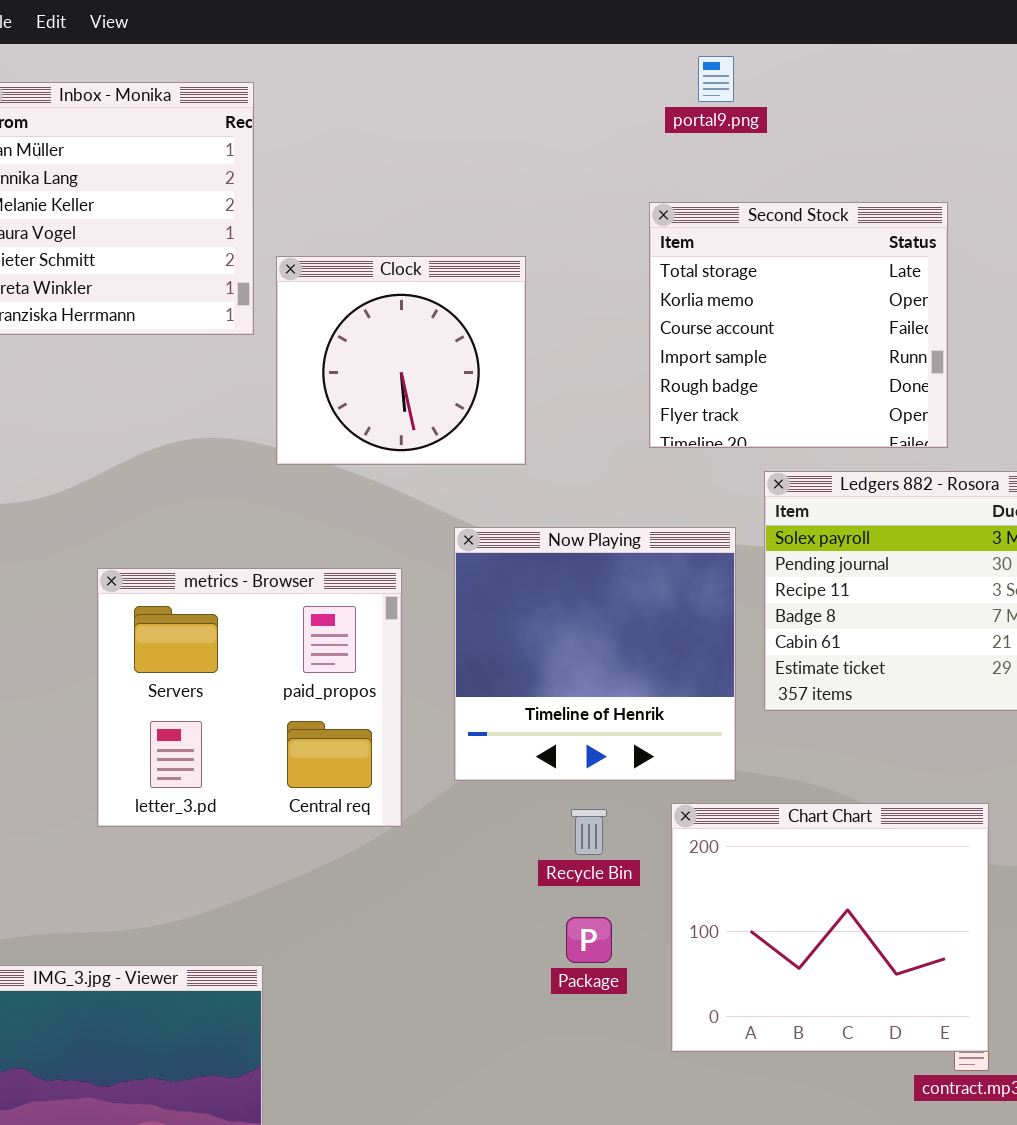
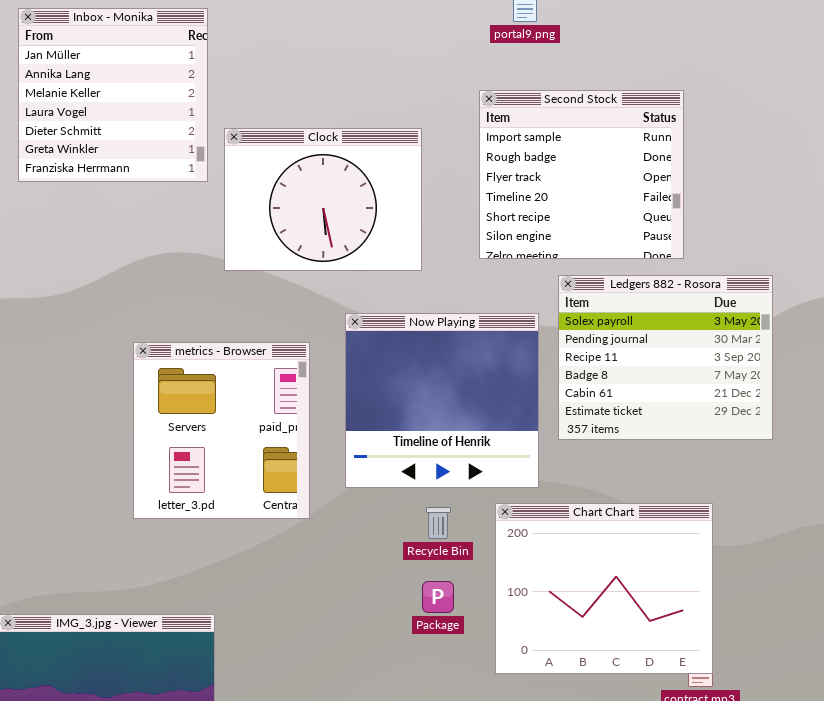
Second Stock: [649,202,948,448] -> [479,90,684,259], scrolled down 3 rows
Clock: [276,256,526,465] -> [224,128,422,271], resized
metrics - Browser: [97,568,402,827] -> [133,342,310,519], resized

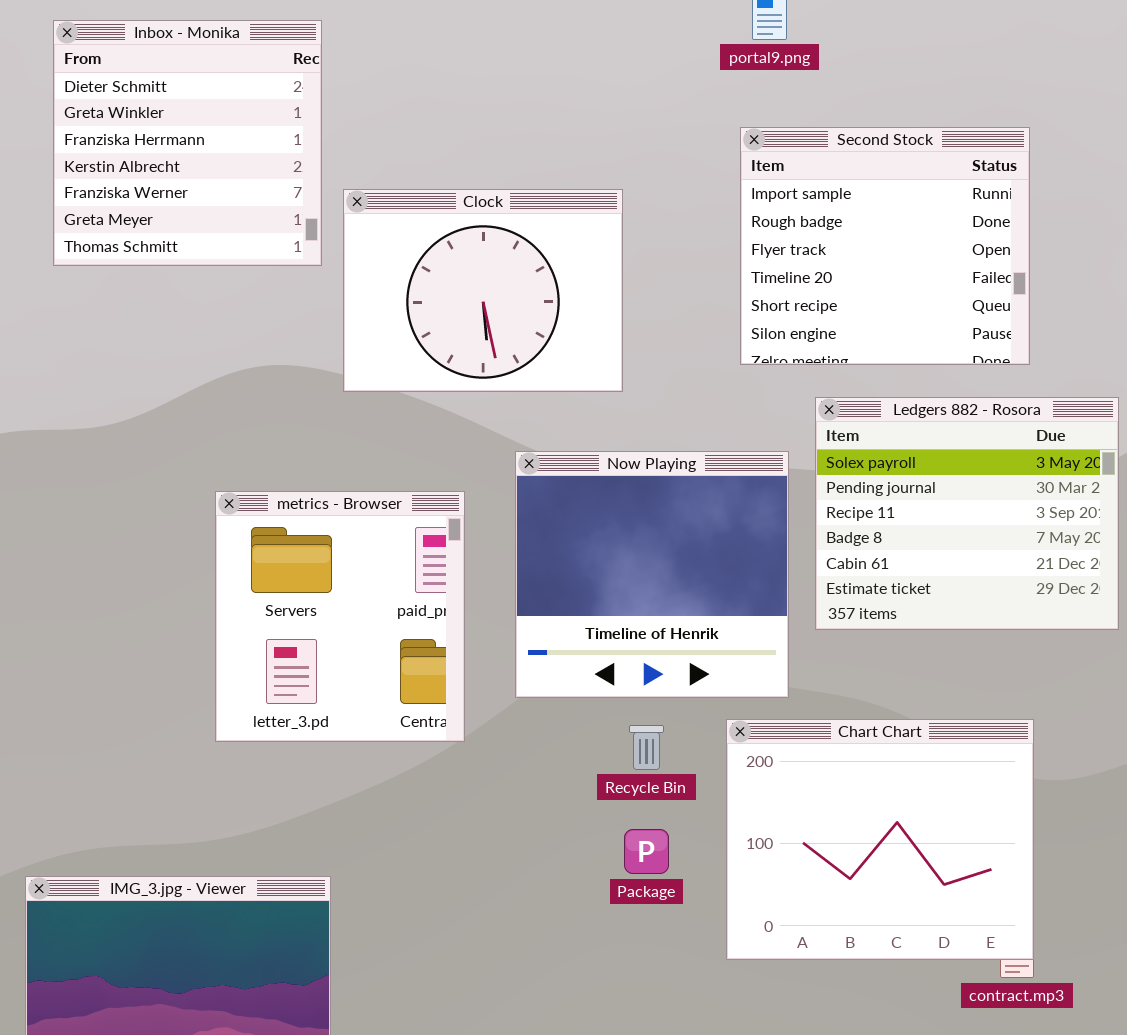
Inbox - Monika: [18,8,208,182] -> [53,20,322,266], scrolled down 4 rows
Second Stock: [479,90,684,259] -> [740,127,1030,365], moved

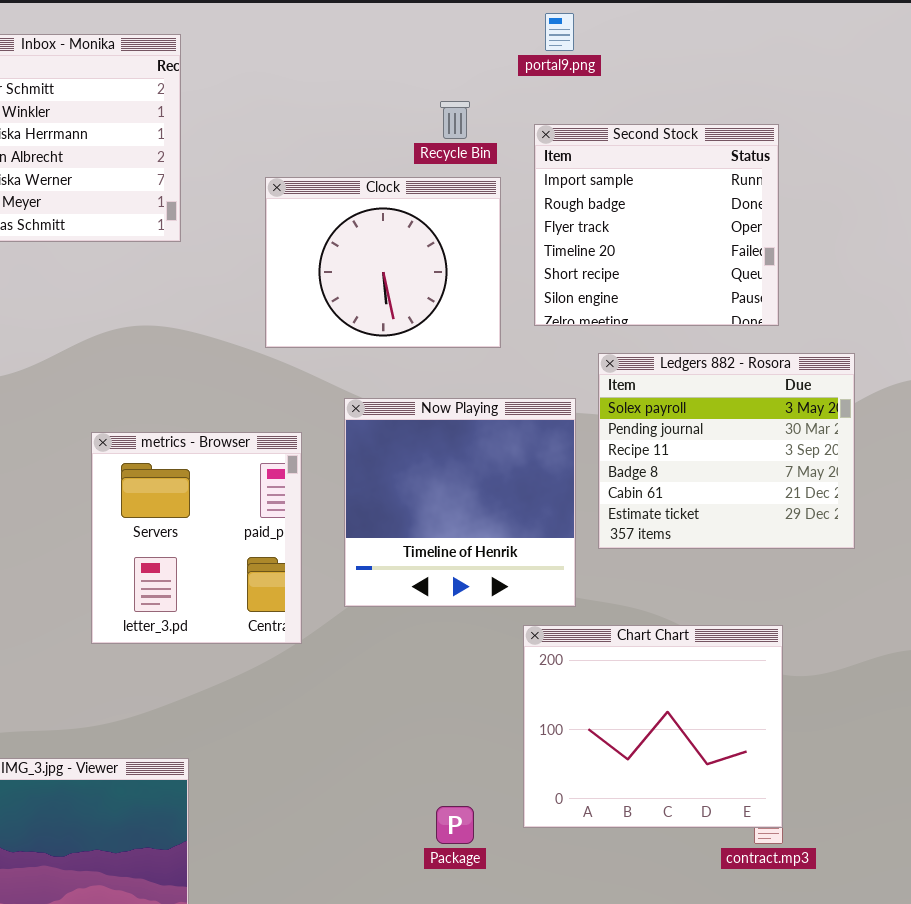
Clock: [343,189,623,392] -> [265,177,501,348], moved
Recycle Bin: [629,725,664,770] -> [440,101,470,139], moved
Package: [624,829,669,874] -> [436,806,474,844], moved

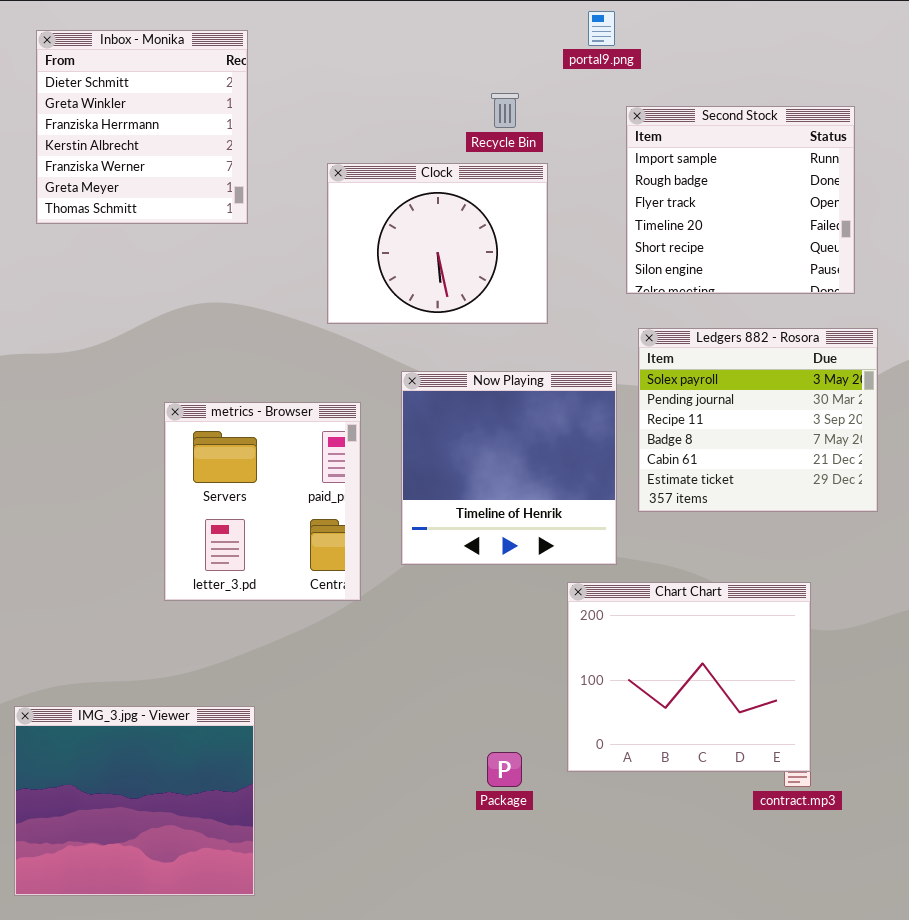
Second Stock: [534,124,779,326] -> [626,106,855,294], moved

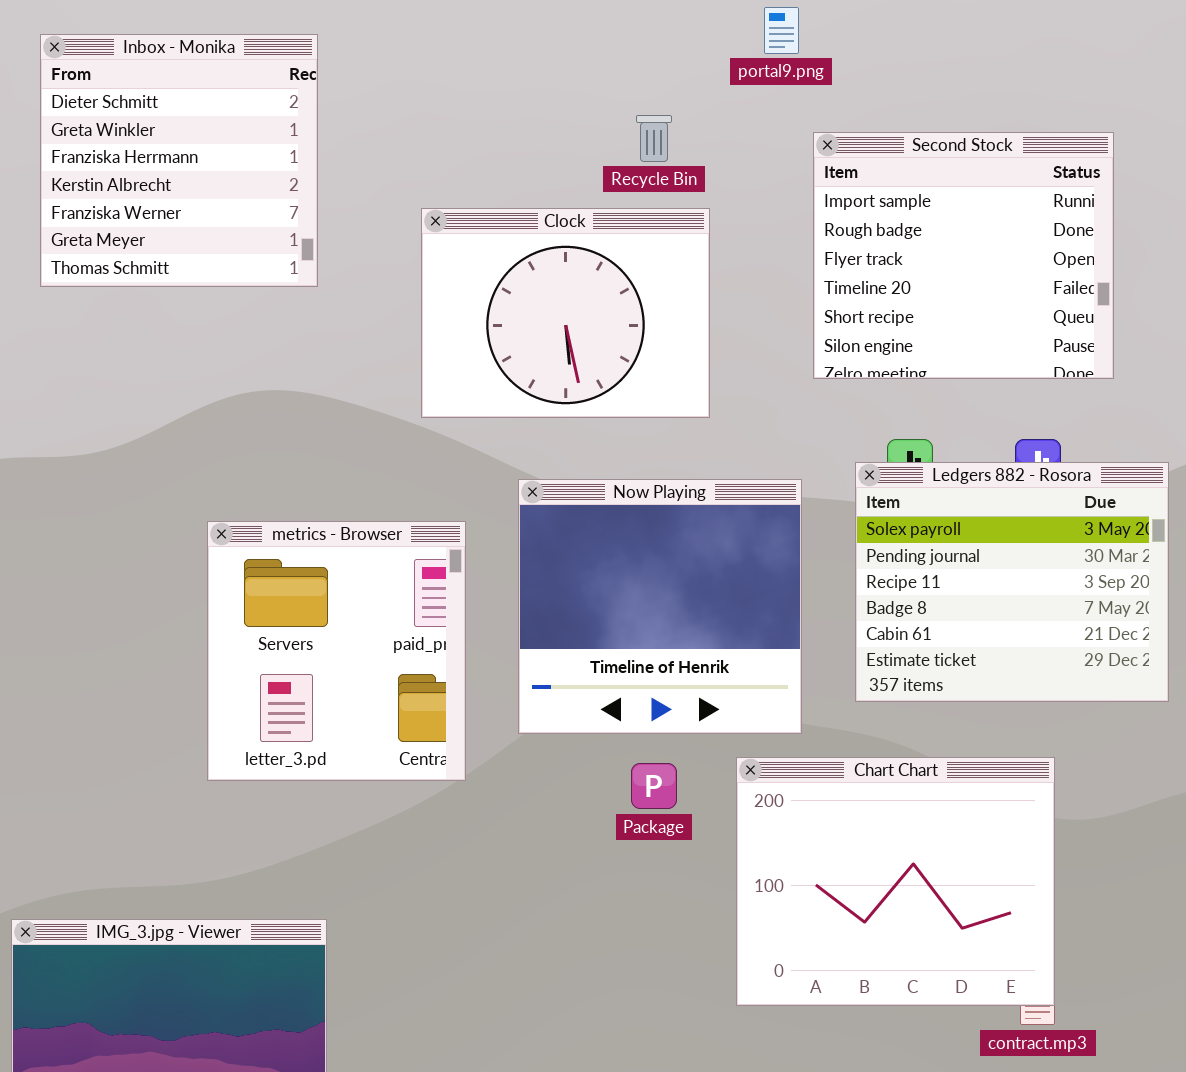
Ledgers 882 - Rosora: [638,328,878,512] -> [855,462,1169,702], moved
Package: [487,752,522,787] -> [631,763,677,809], moved

